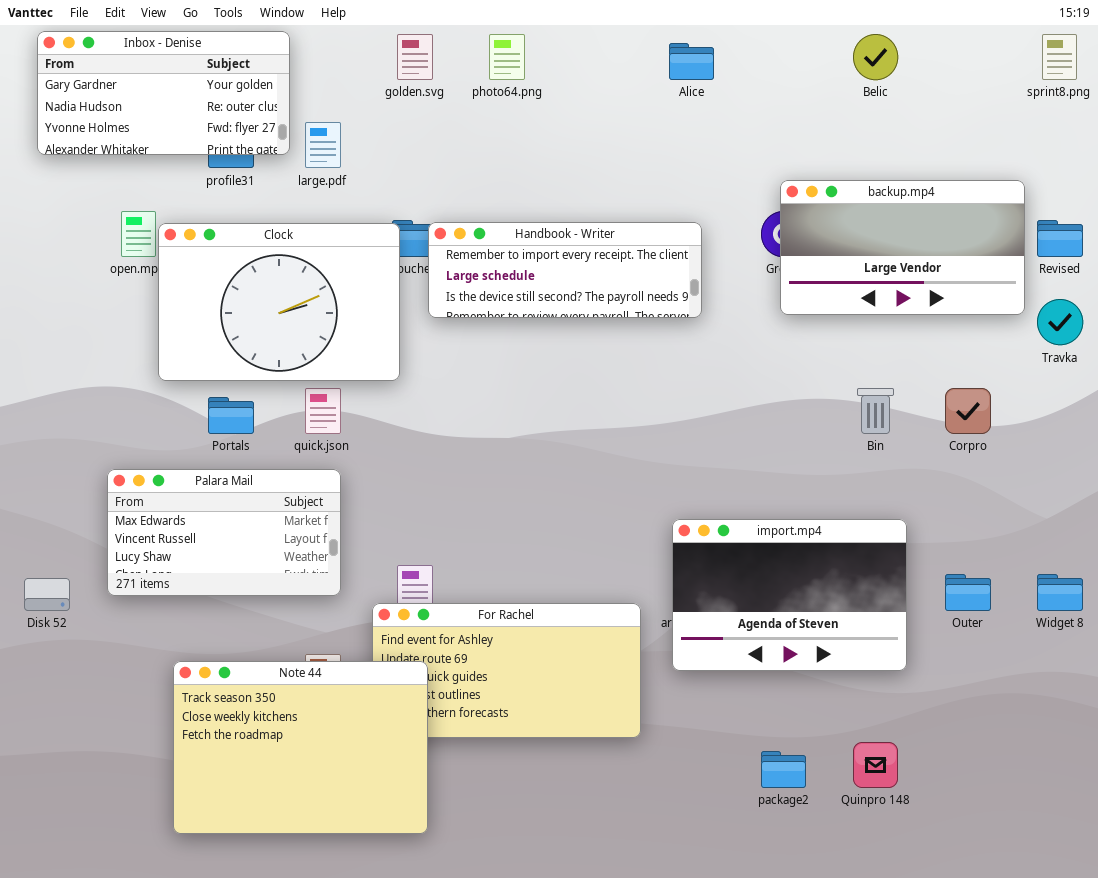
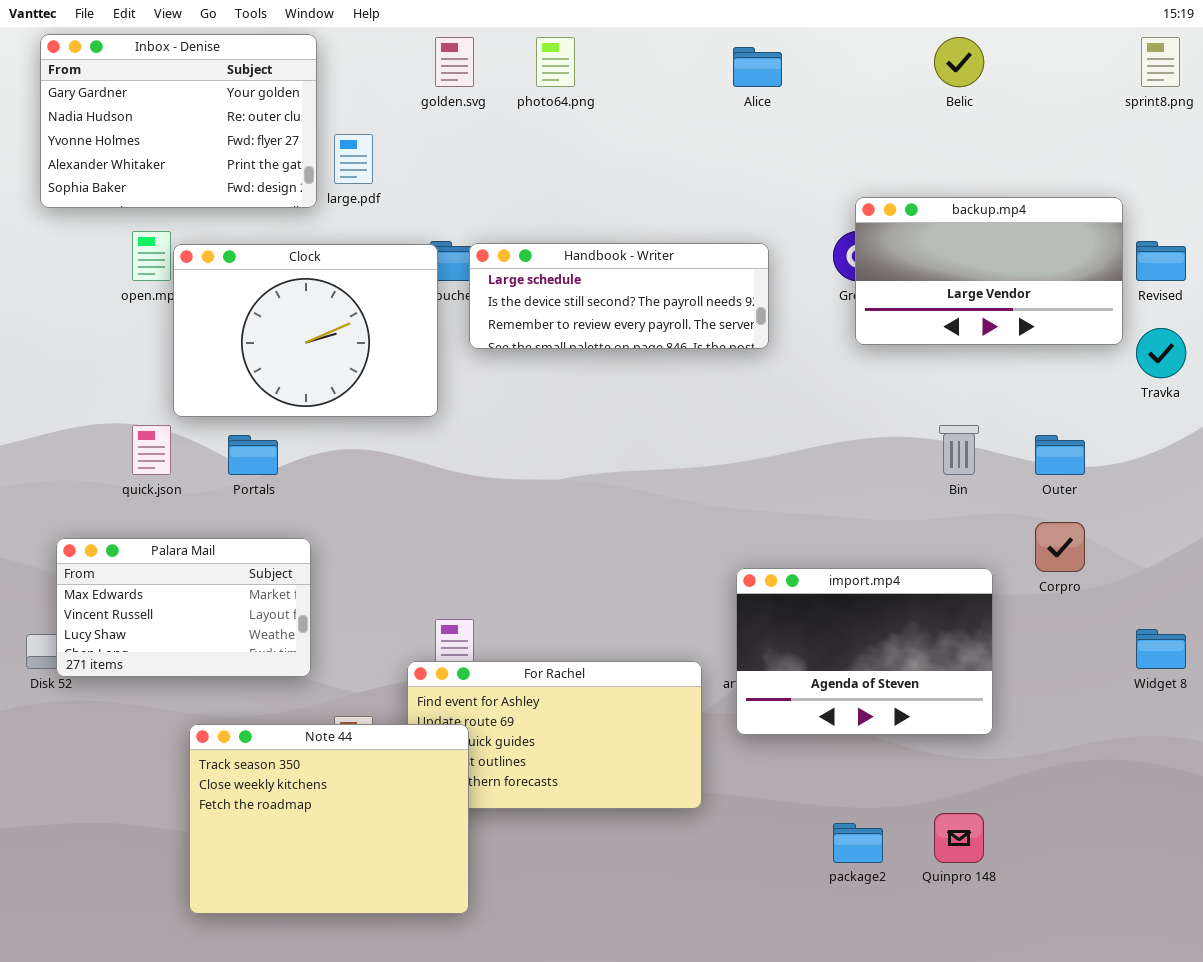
Inbox - Denise: [37,31,290,155] -> [40,34,317,208], resized
Handbook - Writer: [428,222,702,318] -> [469,243,769,349], scrolled down 1 row
quick.json: [305,388,341,434] -> [132,425,171,475], moved
Corpro: [945,388,991,434] -> [1035,522,1085,572], moved
Palara Mail: [107,469,341,596] -> [56,538,311,677], moved
Outer: [945,574,991,611] -> [1035,435,1085,475], moved

